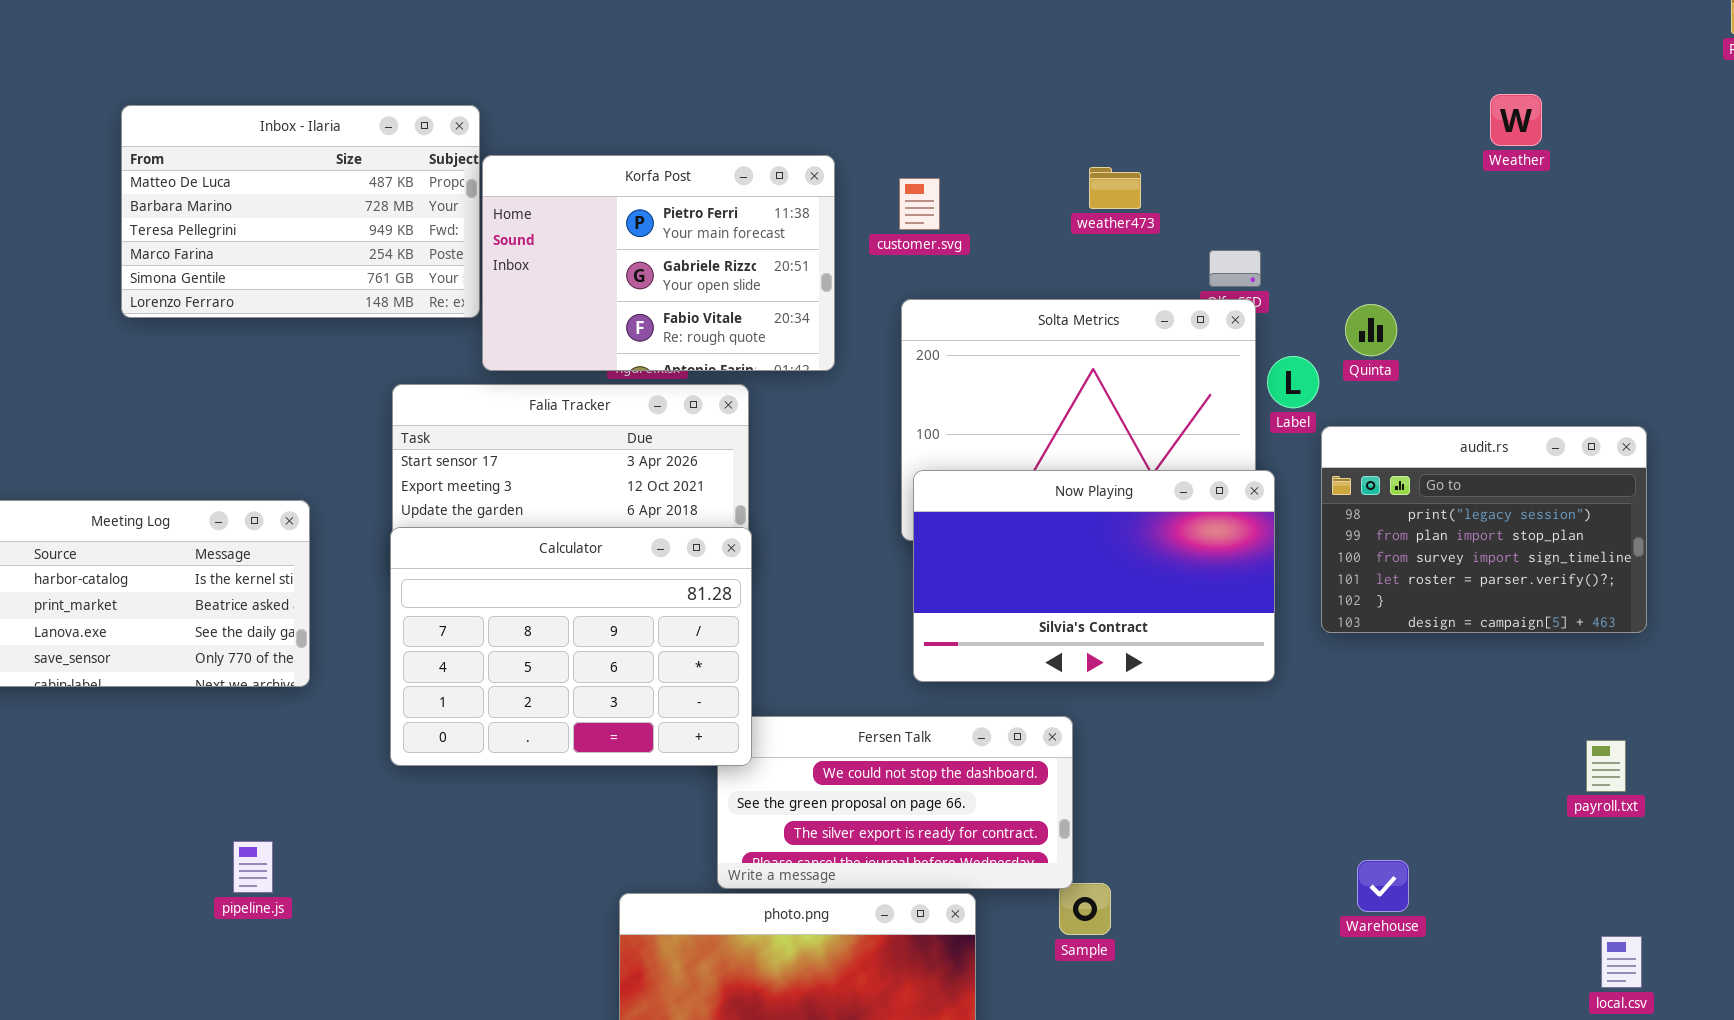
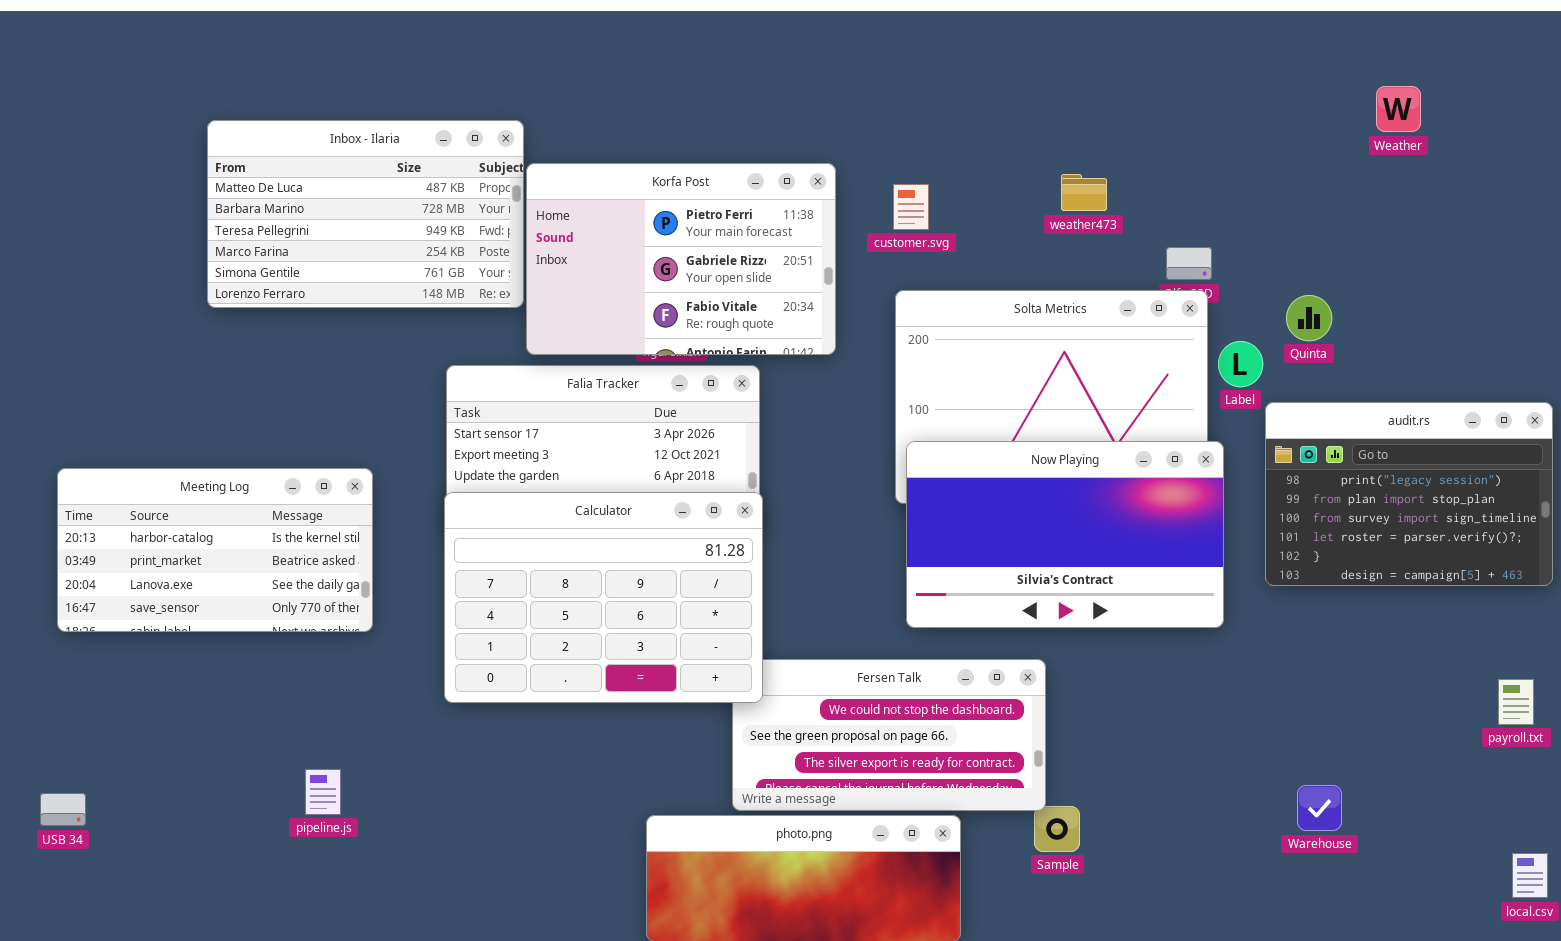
Weather: [1490,94,1542,146] -> [1376,86,1421,132], moved

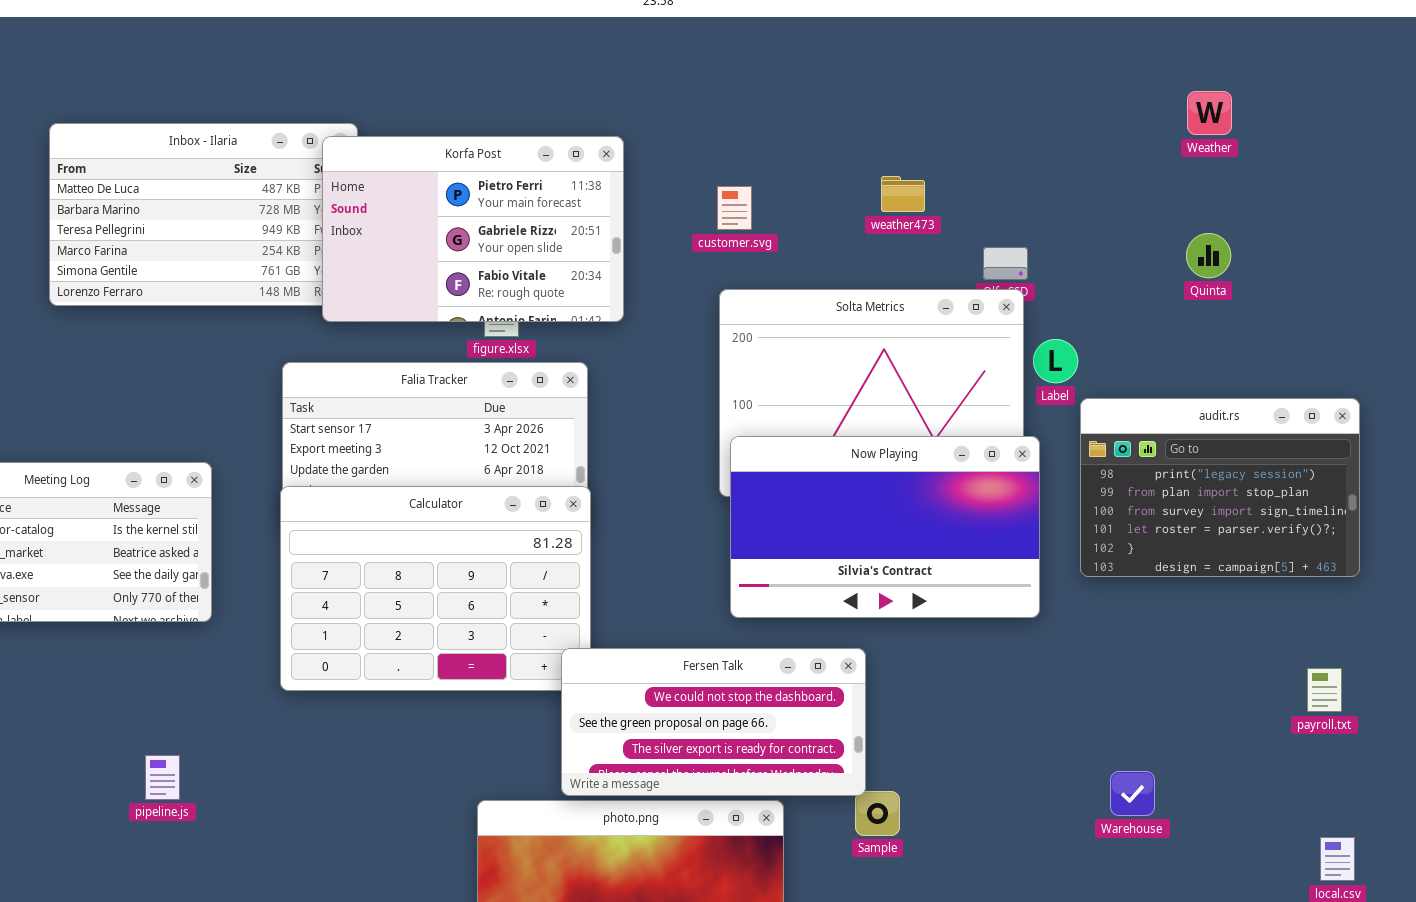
Korfa Post: [526,163,836,355] -> [322,136,624,322], moved
Quinta: [1286,295,1332,341] -> [1186,233,1231,278], moved
Fersen Talk: [732,659,1046,811] -> [561,648,866,796], raised

